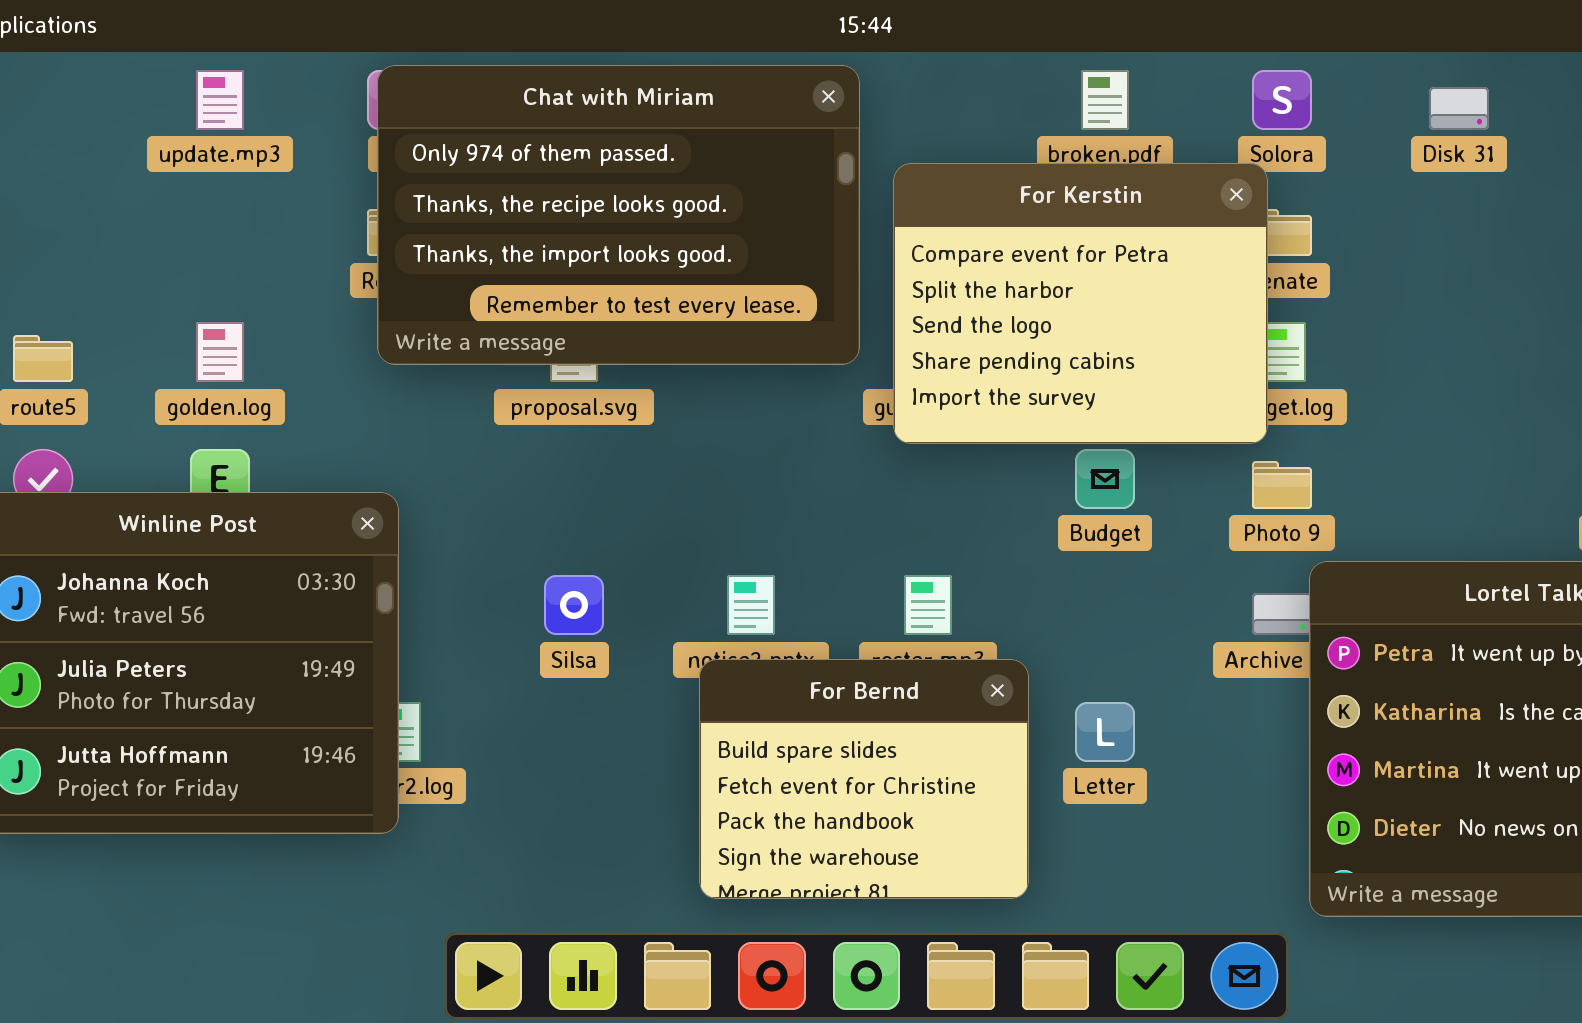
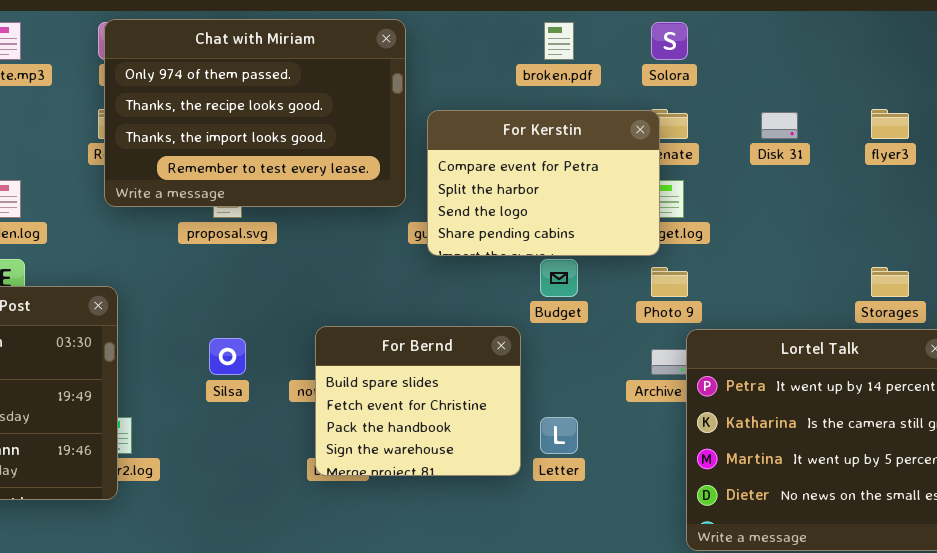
Disk 31: [1429,87,1489,130] -> [761,112,798,139], moved
For Kerstin: [893,163,1268,444] -> [427,110,660,256], resized
For Bernd: [699,659,1029,899] -> [315,326,521,476], moved

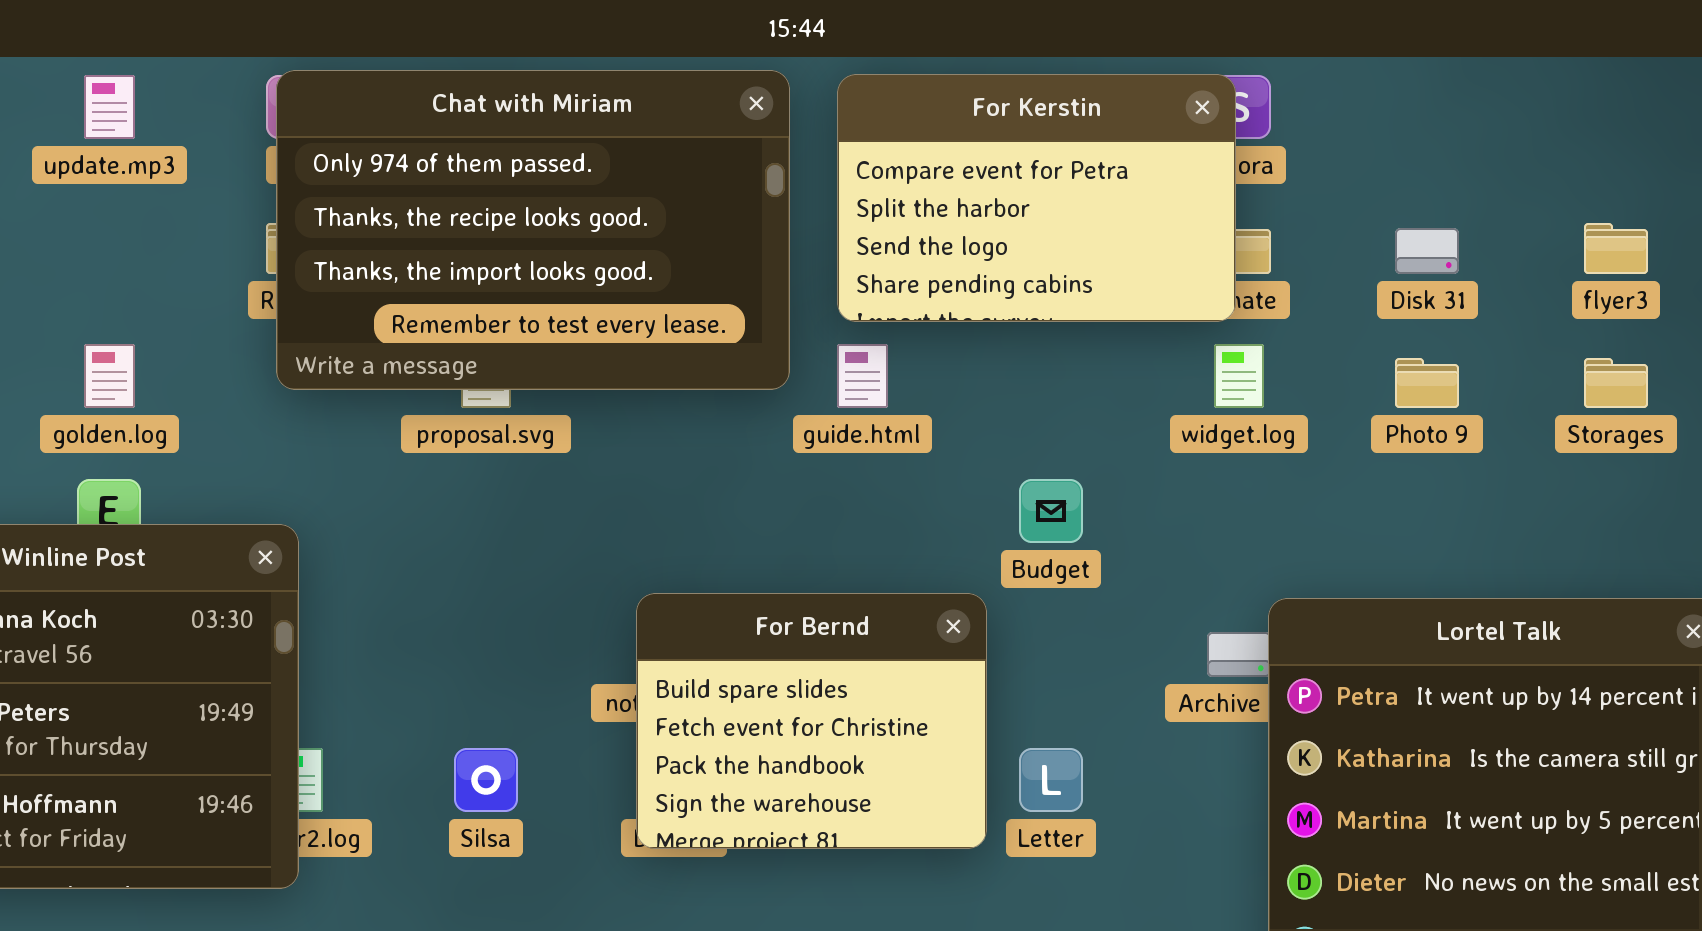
For Kerstin: [427,110,660,256] -> [837,74,1236,322], moved
Photo 9: [651,267,688,297] -> [1395,358,1459,408], moved
Storages: [871,267,909,297] -> [1584,358,1648,408], moved
Silsa: [209,338,246,375] -> [454,748,518,812], moved

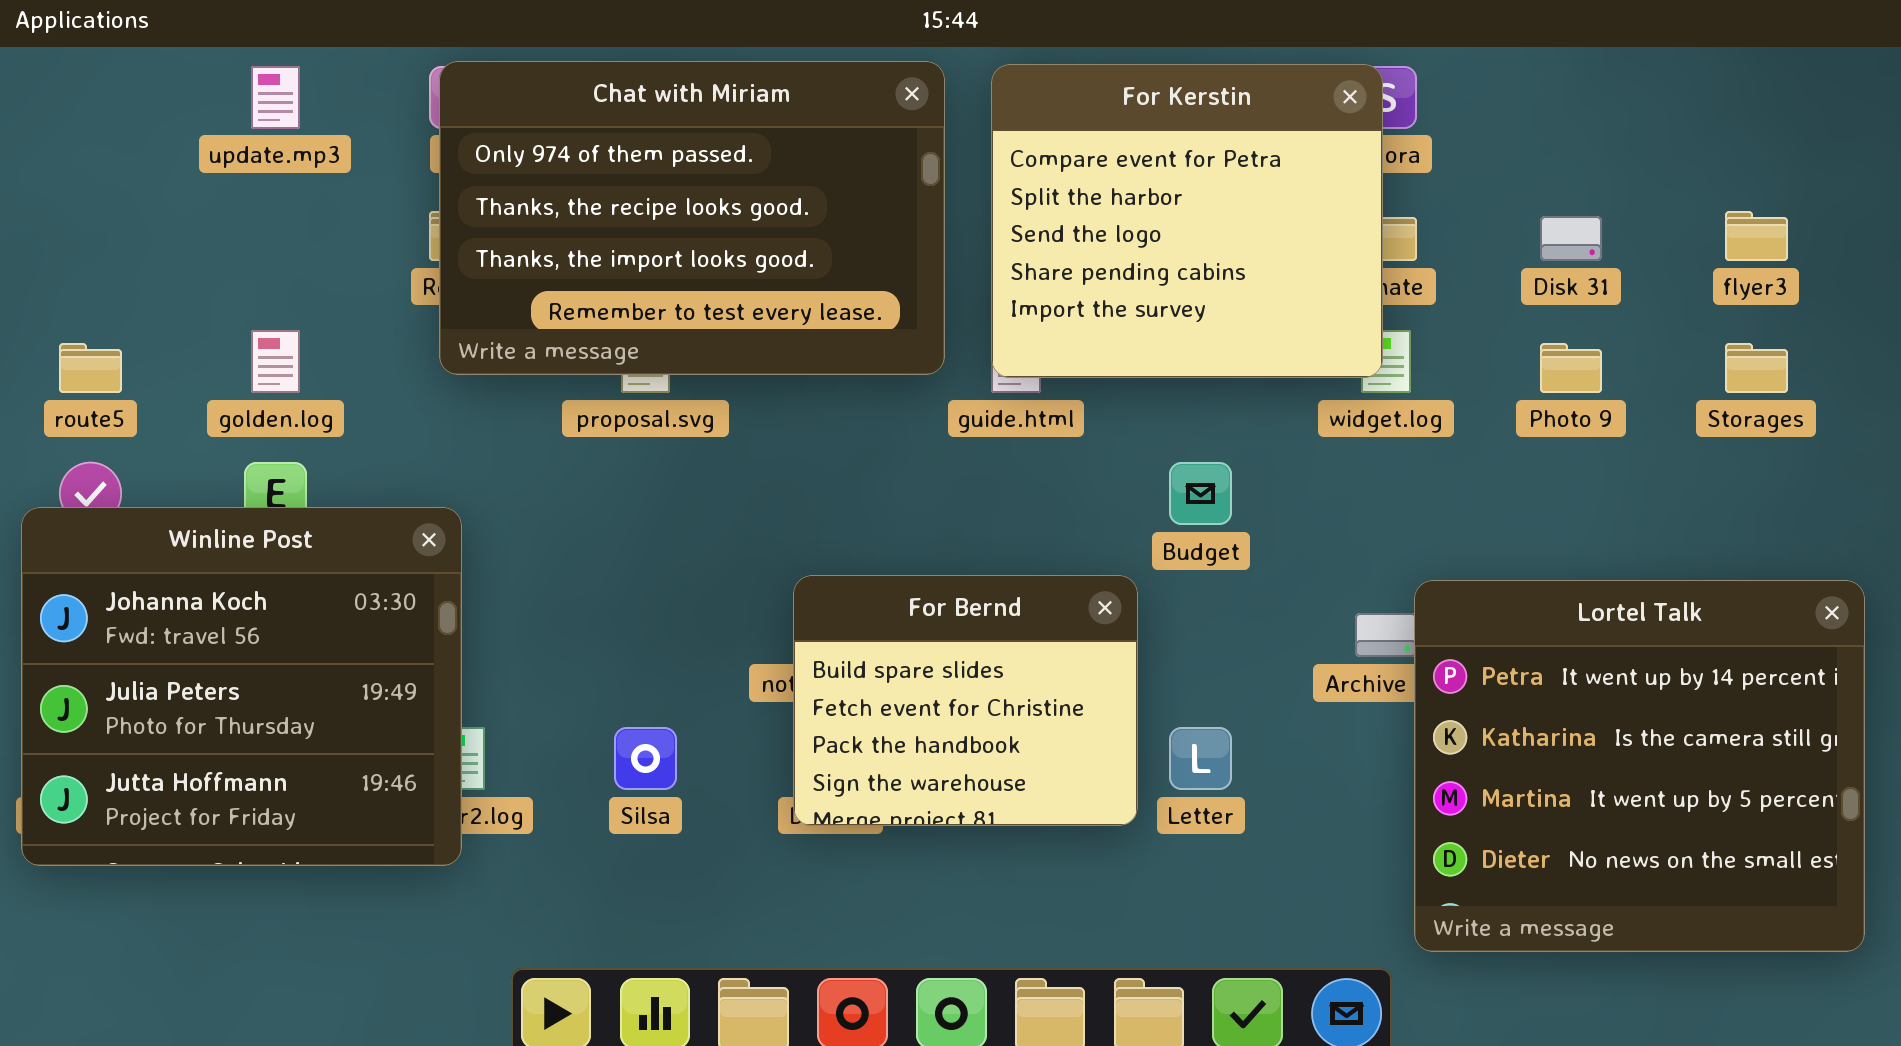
For Kerstin: [837,74,1236,322] -> [991,64,1383,378], resized

